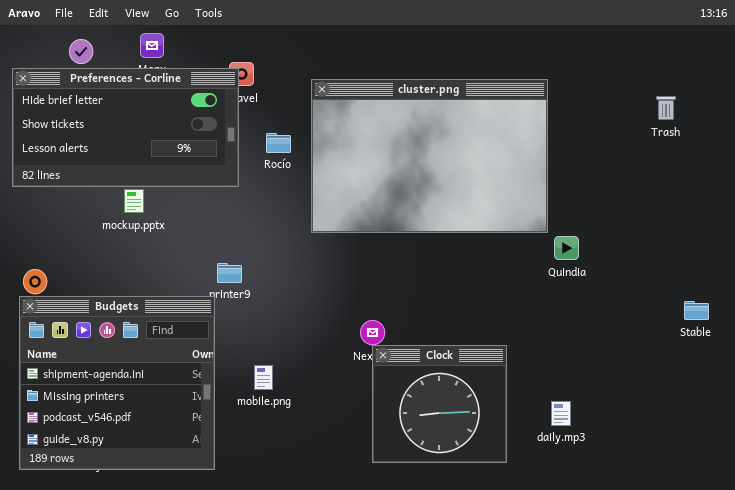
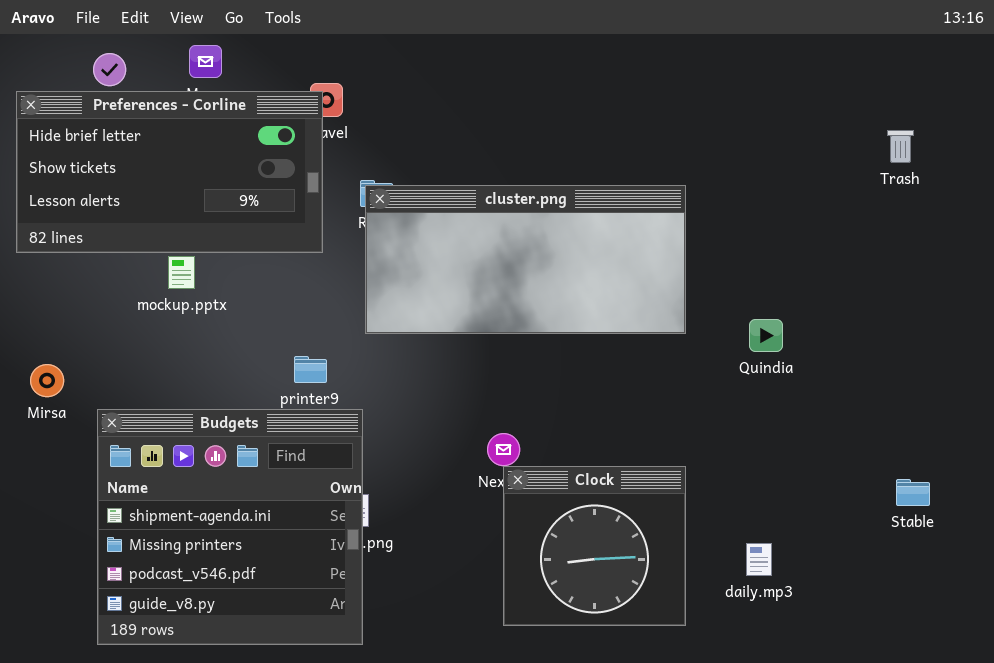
cluster.png: [311,79,548,233] -> [365,185,686,334], moved, resized
Budgets: [19,296,215,470] -> [97,409,363,645], moved
Stable: [684,301,709,320] -> [896,479,930,506], moved

